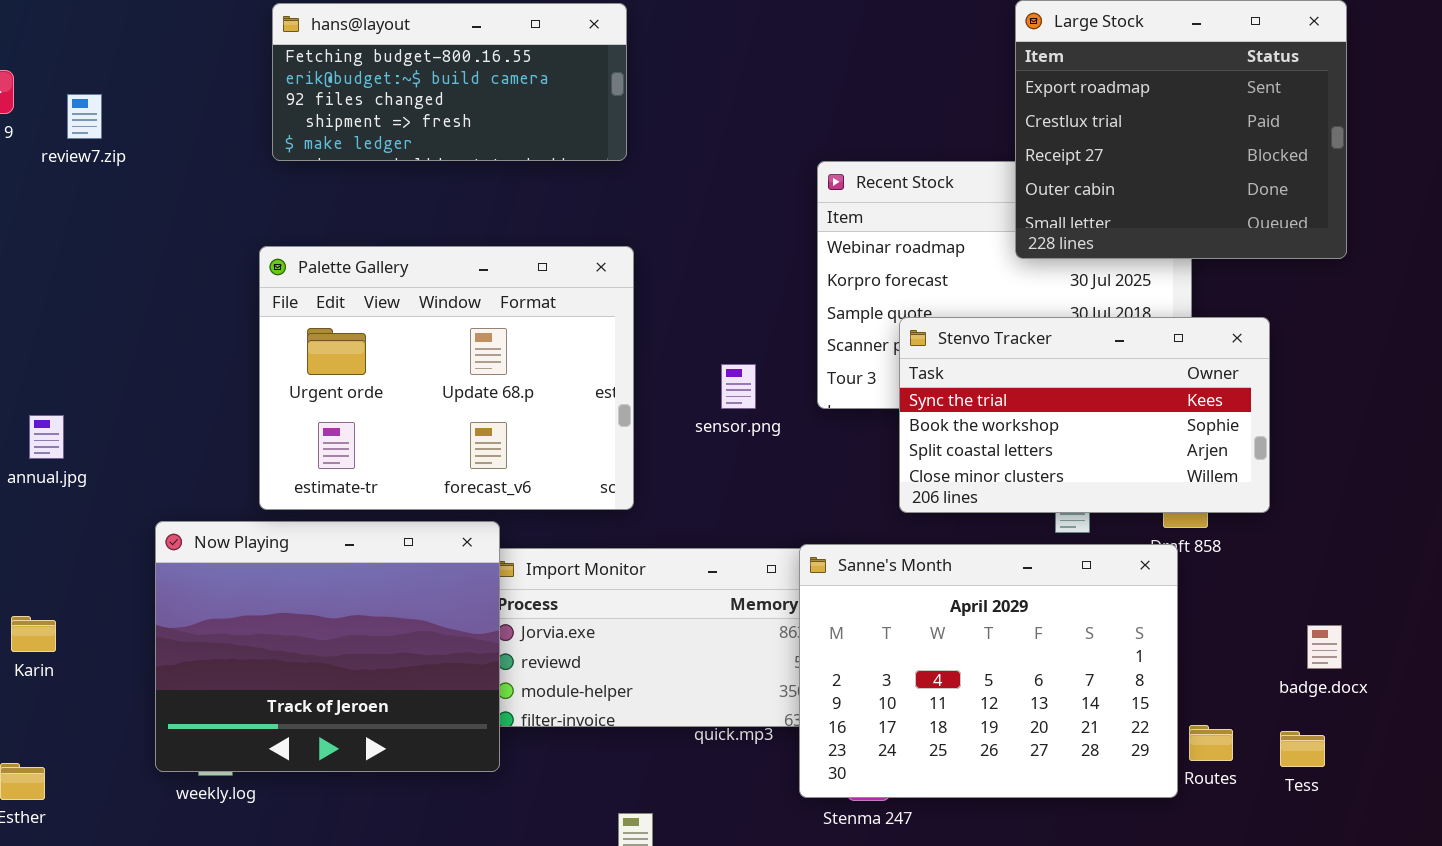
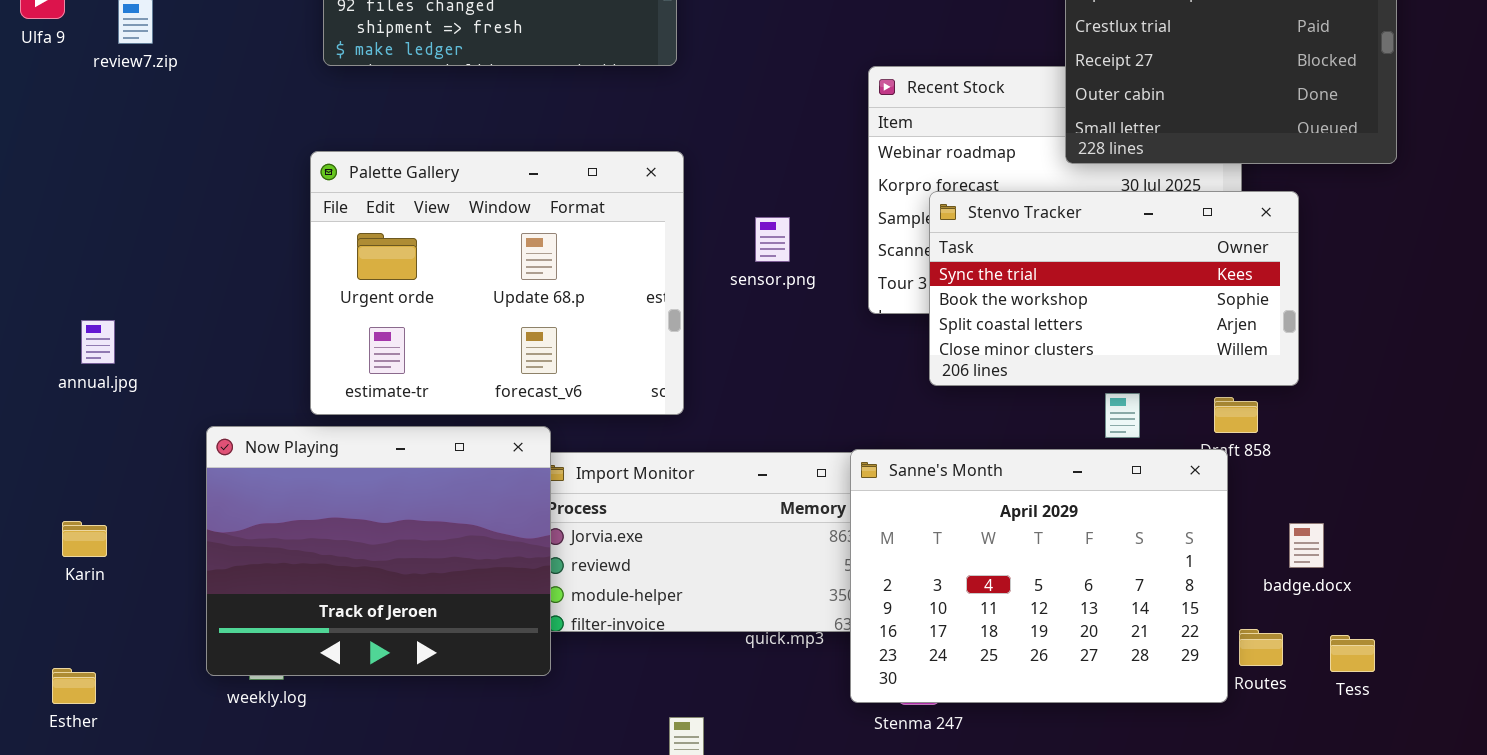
Stenvo Tracker: [899,317,1270,513] -> [929,191,1299,386], moved
sensor.png: [721,364,756,409] -> [755,217,790,262], moved
badge.docx: [1307,625,1342,669] -> [1289,523,1324,568], moved

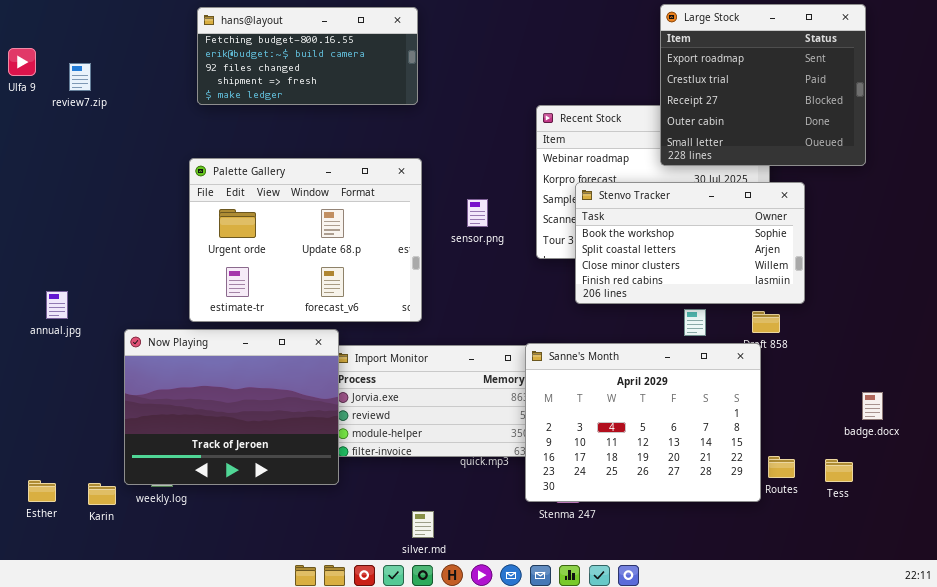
Stenvo Tracker: [929,191,1299,386] -> [575,182,805,304], scrolled down 1 row
annual.jpg: [81,320,115,364] -> [46,291,68,319], moved
Karin: [62,521,107,557] -> [88,483,116,505], moved
badge.docx: [1289,523,1324,568] -> [862,392,883,420], moved

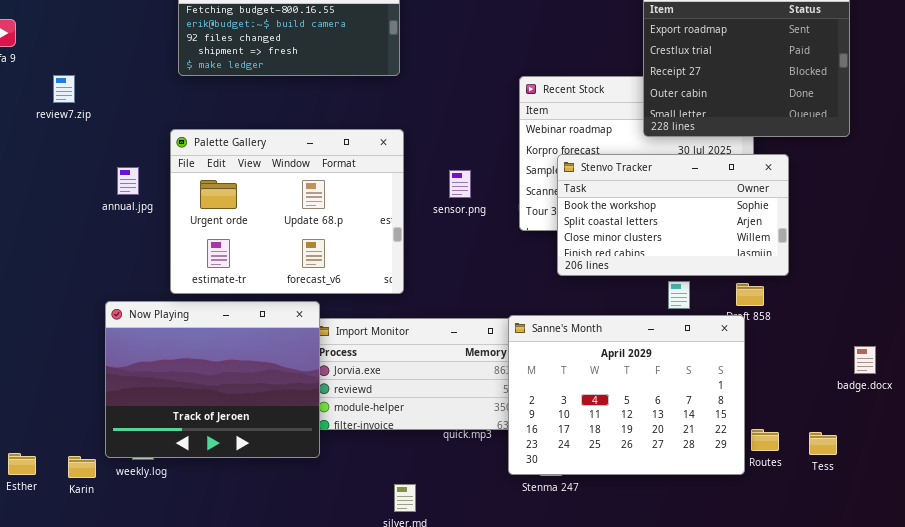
review7.zip: [69,63,91,91] -> [53,75,75,103], moved
annual.jpg: [46,291,68,319] -> [117,167,139,195], moved
badge.docx: [862,392,883,420] -> [854,346,876,374], moved

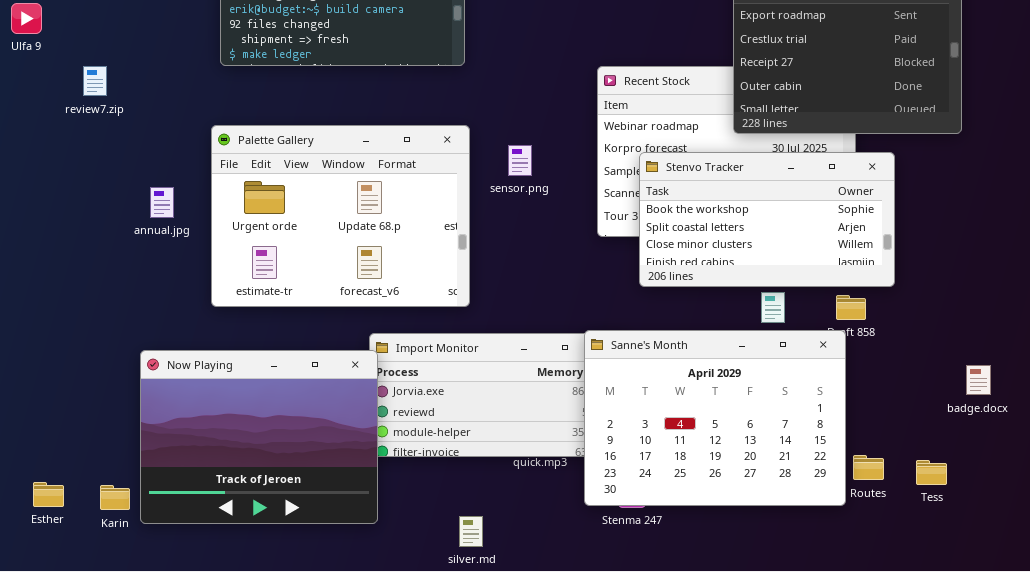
annual.jpg: [117,167,139,195] -> [150,187,174,218], moved
sensor.png: [449,170,471,198] -> [508,145,532,176], moved
Now Playing: [105,301,320,458] -> [140,350,378,524], moved

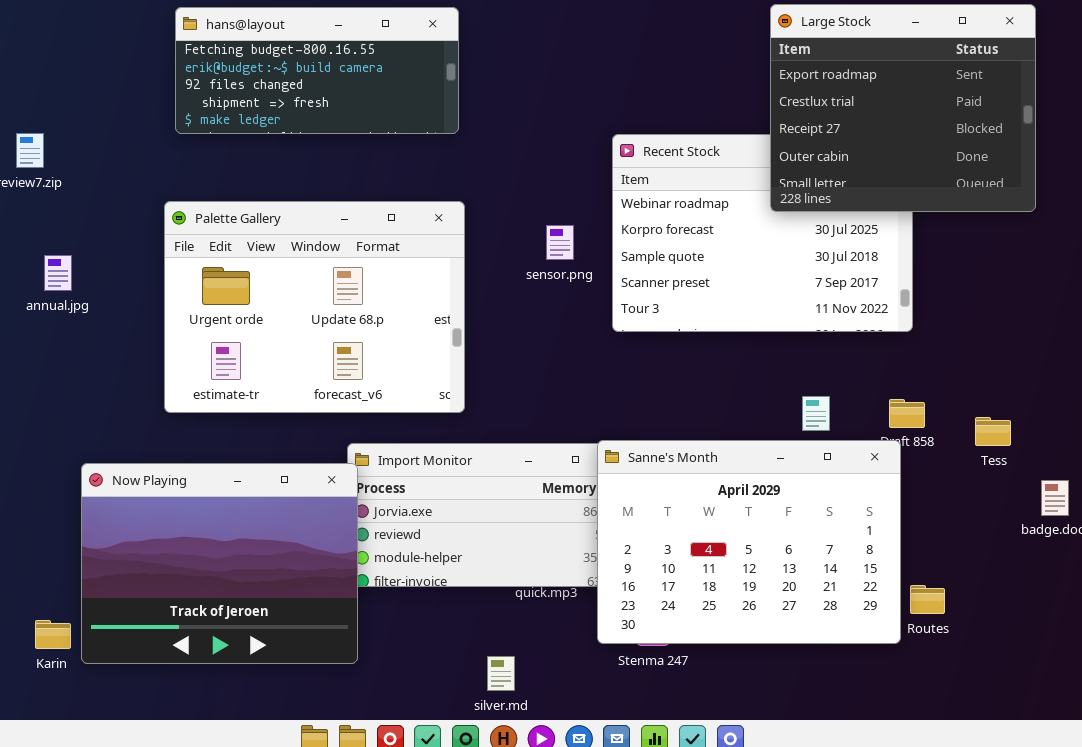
sensor.png: [508,145,532,176] -> [546,225,574,260], moved
Stenvo Tracker: [639,152,895,287] -> none, closed
annual.jpg: [150,187,174,218] -> [44,255,72,291], moved
Tess: [916,460,947,485] -> [975,417,1011,446], moved
silver.md: [459,516,483,547] -> [487,656,515,691], moved

